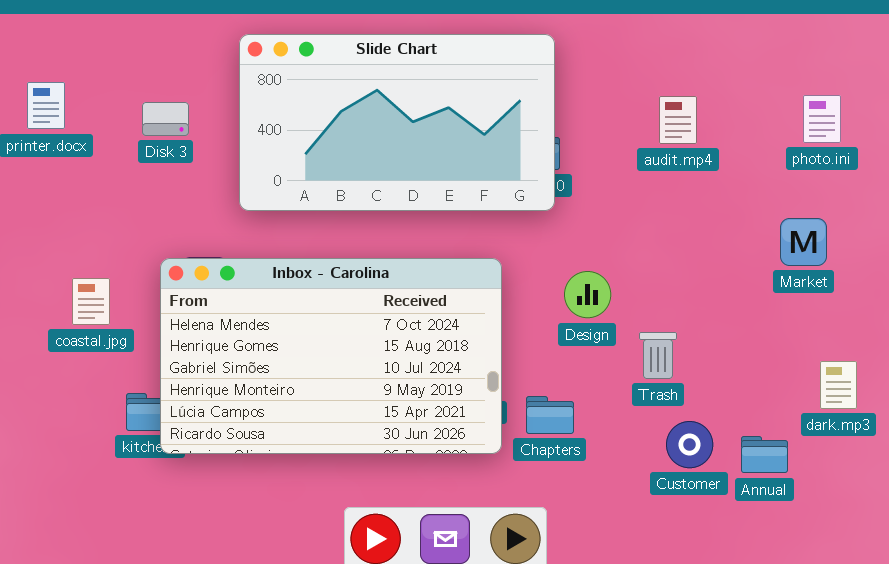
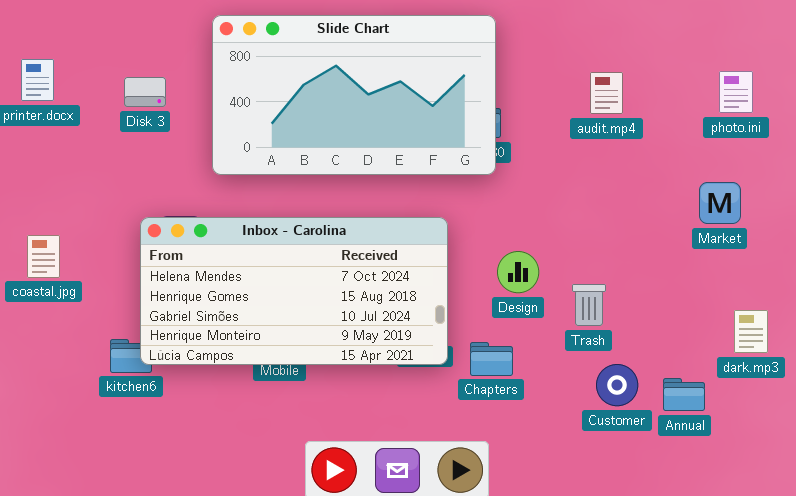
Inbox - Carolina: [160,258,502,454] -> [140,217,448,365], resized
Design: [564,271,611,318] -> [497,251,539,293], moved
coastal.jpg: [72,278,110,325] -> [27,235,60,278], moved

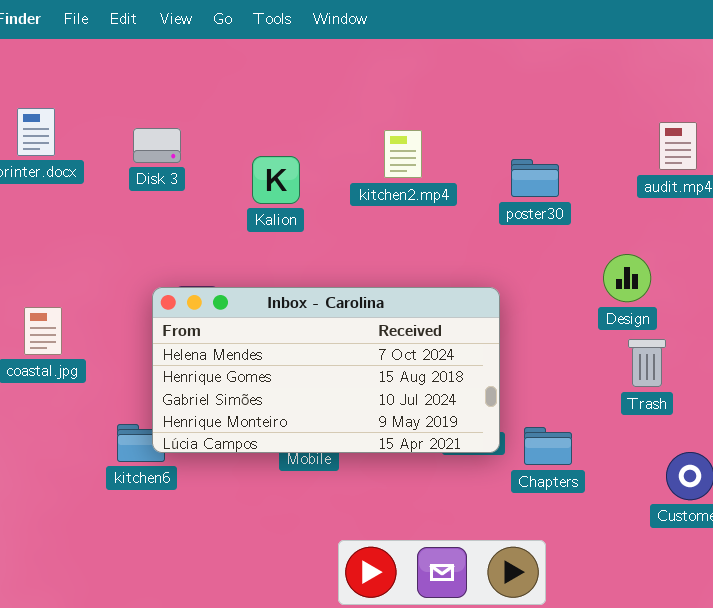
Slide Chart: [212,15,496,175] -> none, closed
Design: [497,251,539,293] -> [603,254,651,302], moved
Trash: [572,284,606,326] -> [628,339,666,387], moved

